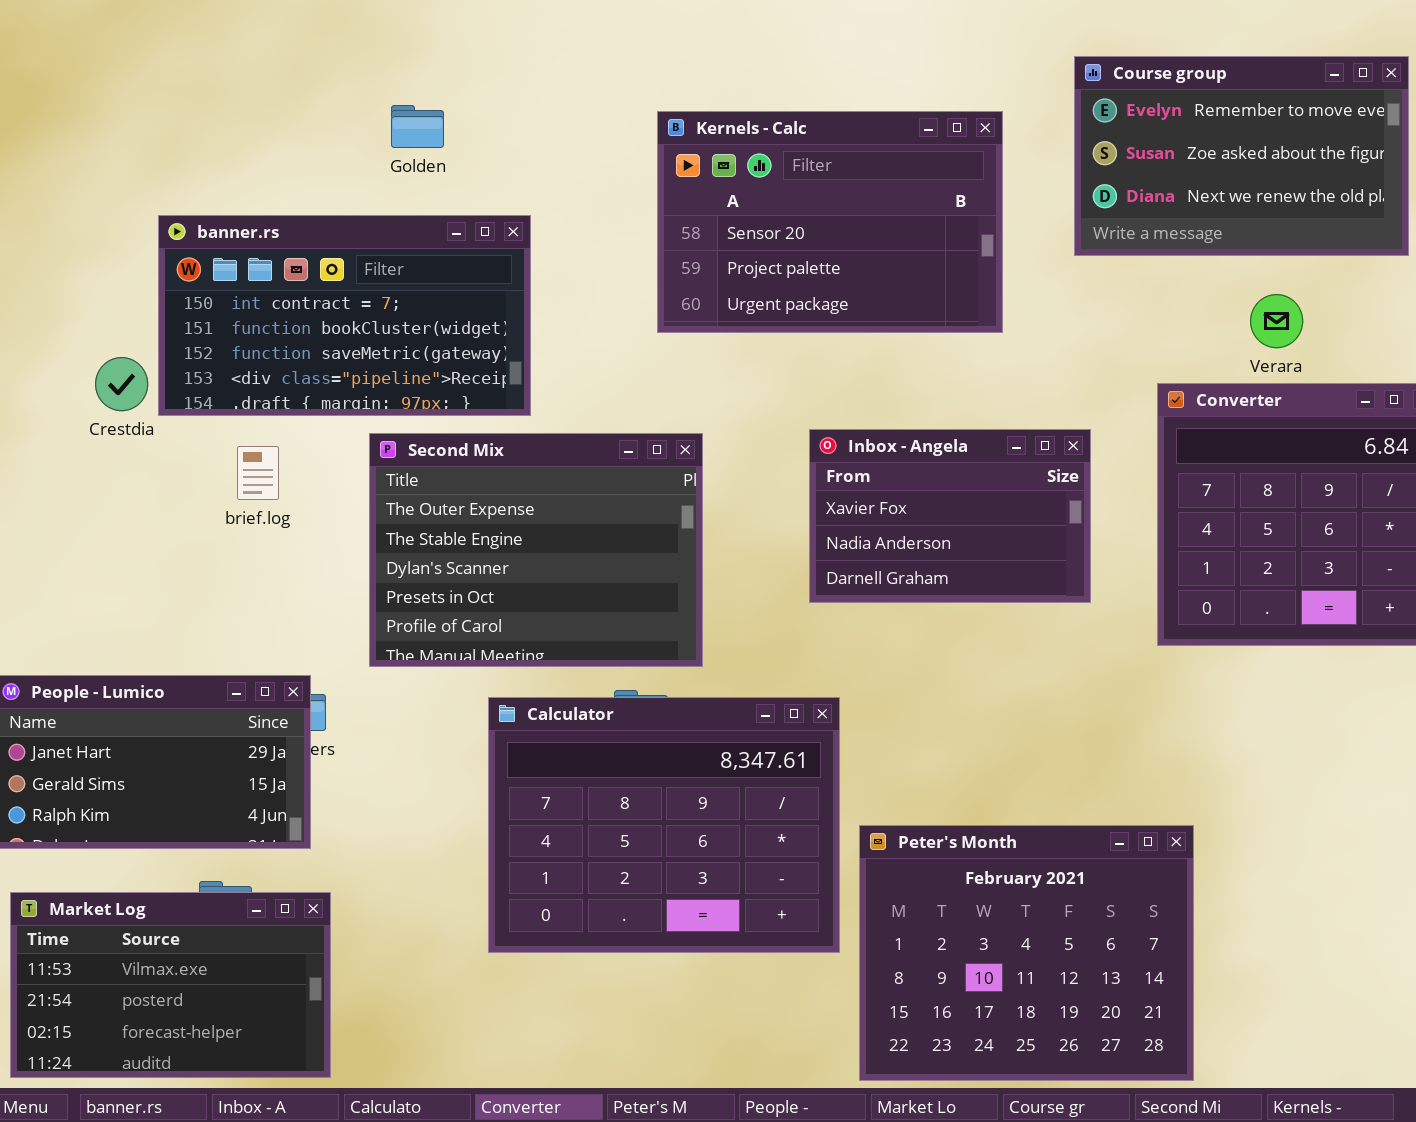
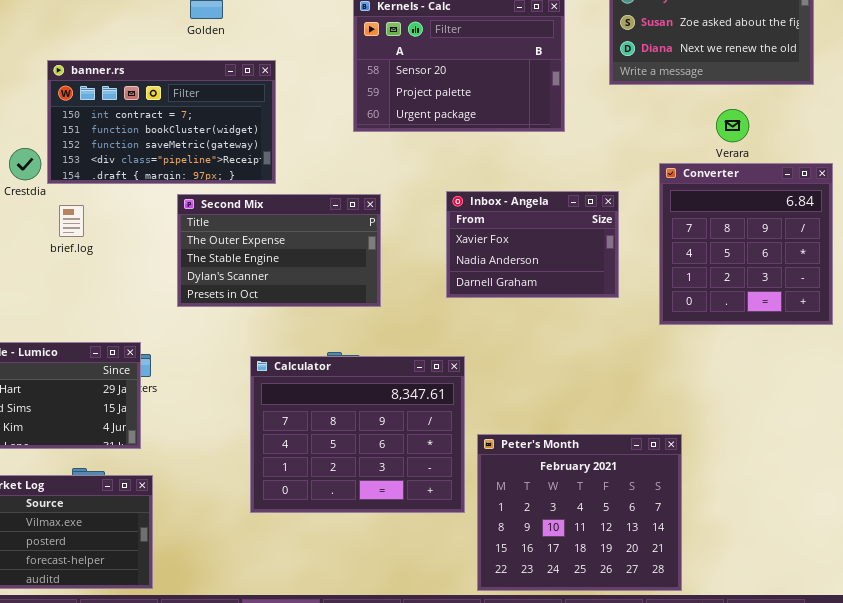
Second Mix: [369,433,703,667] -> [177,194,381,307], resized
brief.log: [237,446,279,500] -> [59,205,84,237], moved

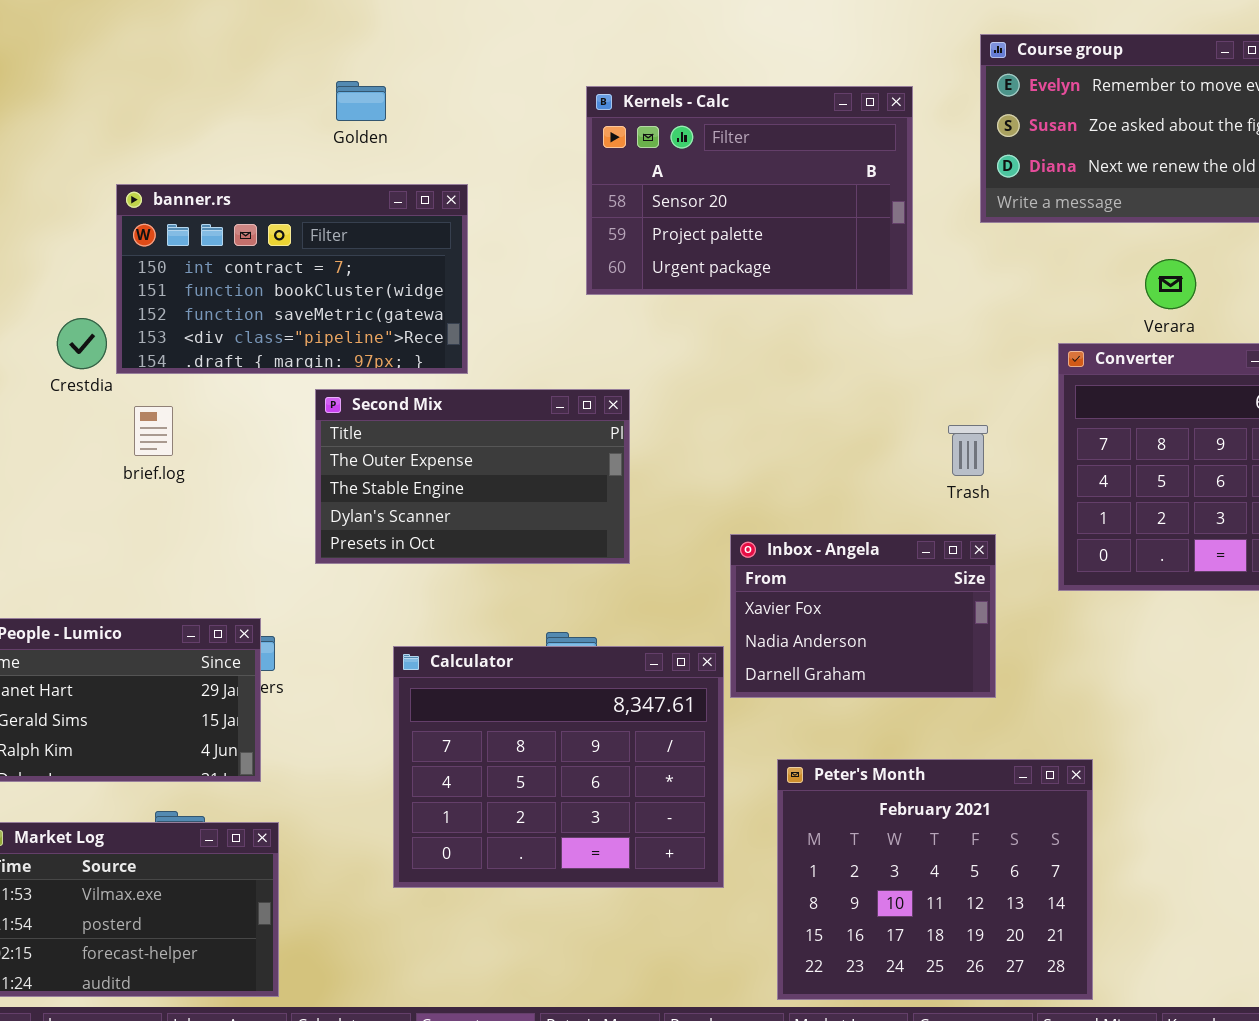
Inbox - Angela: [446,191,619,298] -> [730,534,996,698], moved
Calculator: [250,356,465,513] -> [393,646,724,888], moved

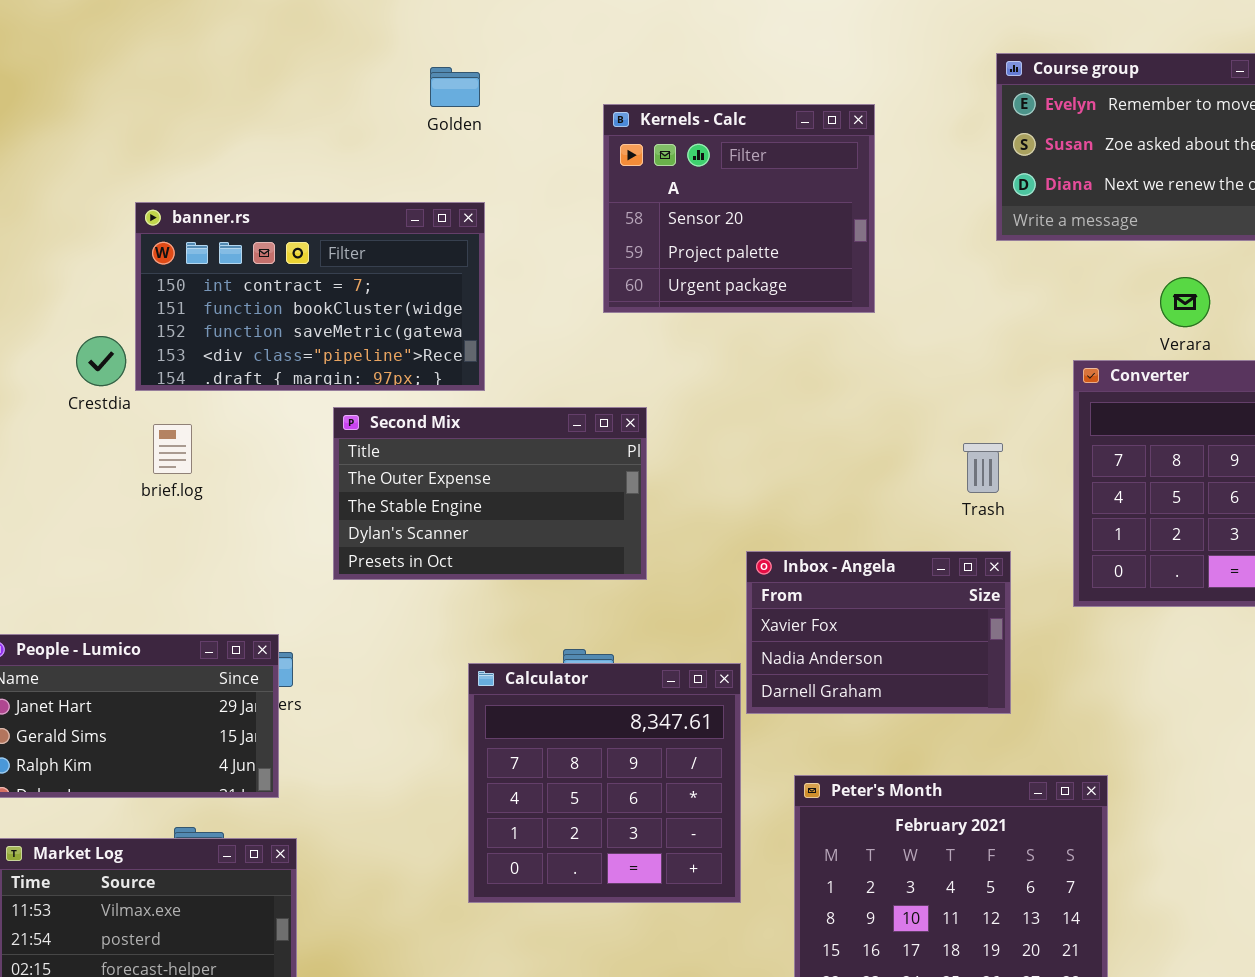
Golden: [336,81,386,121] -> [430,67,480,107], moved
Kernels - Calc: [586,86,913,295] -> [603,104,875,313], resized
Calculator: [393,646,724,888] -> [468,663,741,903], resized

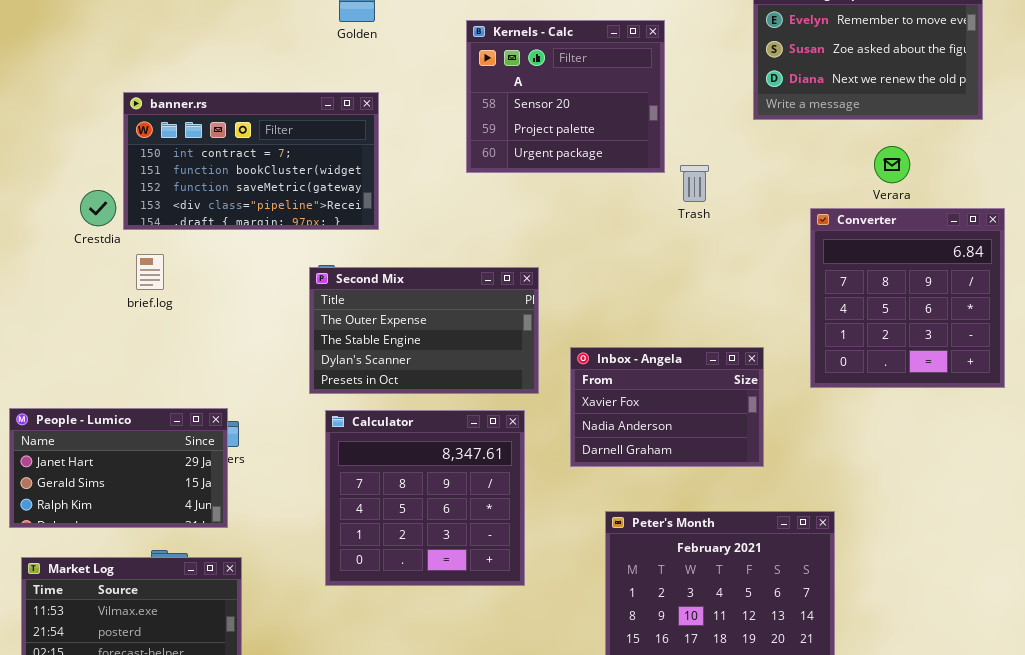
Second Mix: [333,407,647,580] -> [309,267,539,394], moved
Trash: [963,443,1003,493] -> [680,165,709,202], moved
Calculator: [468,663,741,903] -> [325,410,525,586], moved

